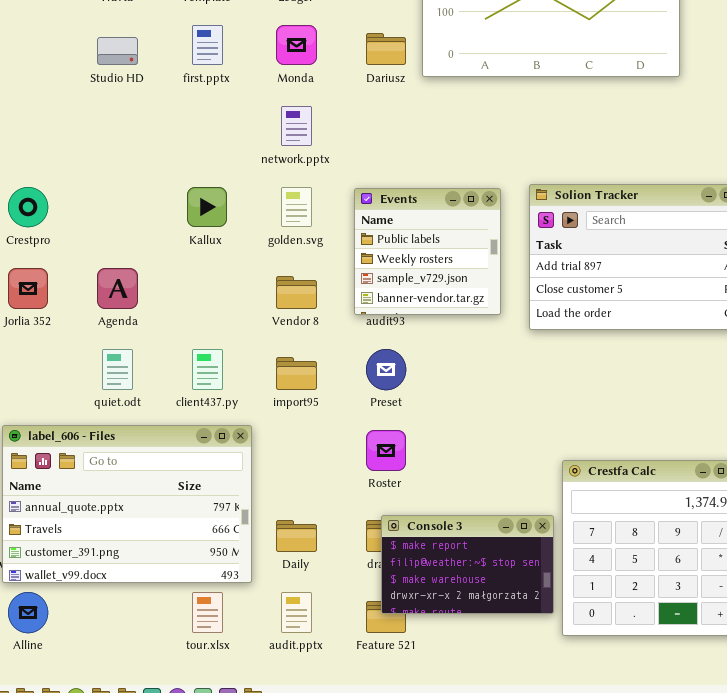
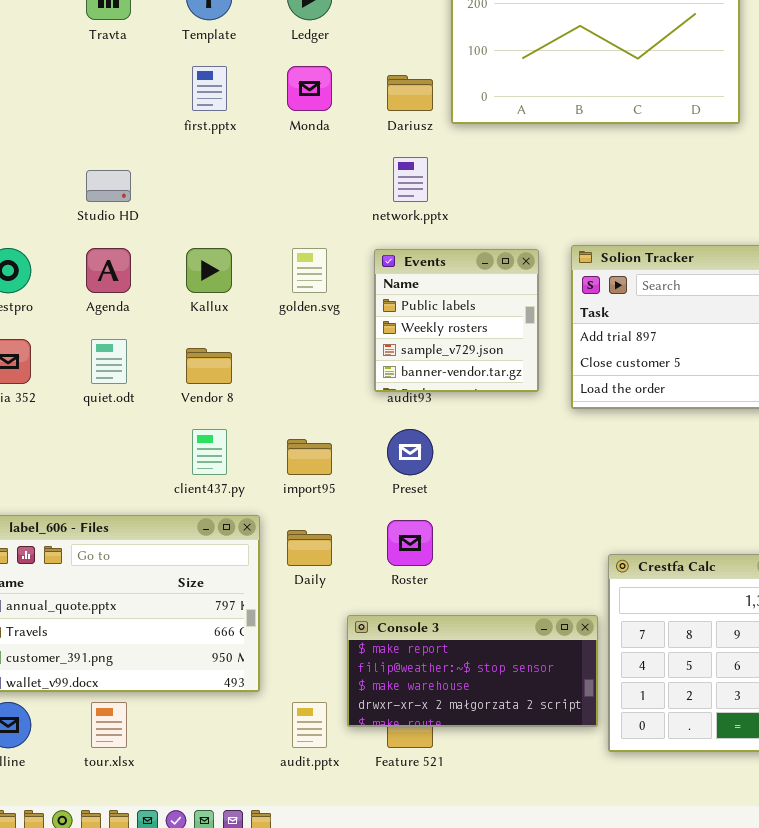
Studio HD: [97,37,138,65] -> [86,170,131,202], moved
network.pptx: [281,106,312,146] -> [393,157,428,202], moved
Agenda: [97,268,138,309] -> [86,248,131,293], moved
Vendor 8: [276,276,317,309] -> [186,348,232,384], moved
quiet.odt: [102,349,133,390] -> [91,339,127,384], moved
Console 3: [381,515,554,614] -> [347,615,598,727], resized
Daily: [276,520,317,552] -> [287,530,332,566], moved
tour.xlsx: [192,592,223,633] -> [91,702,127,748], moved

